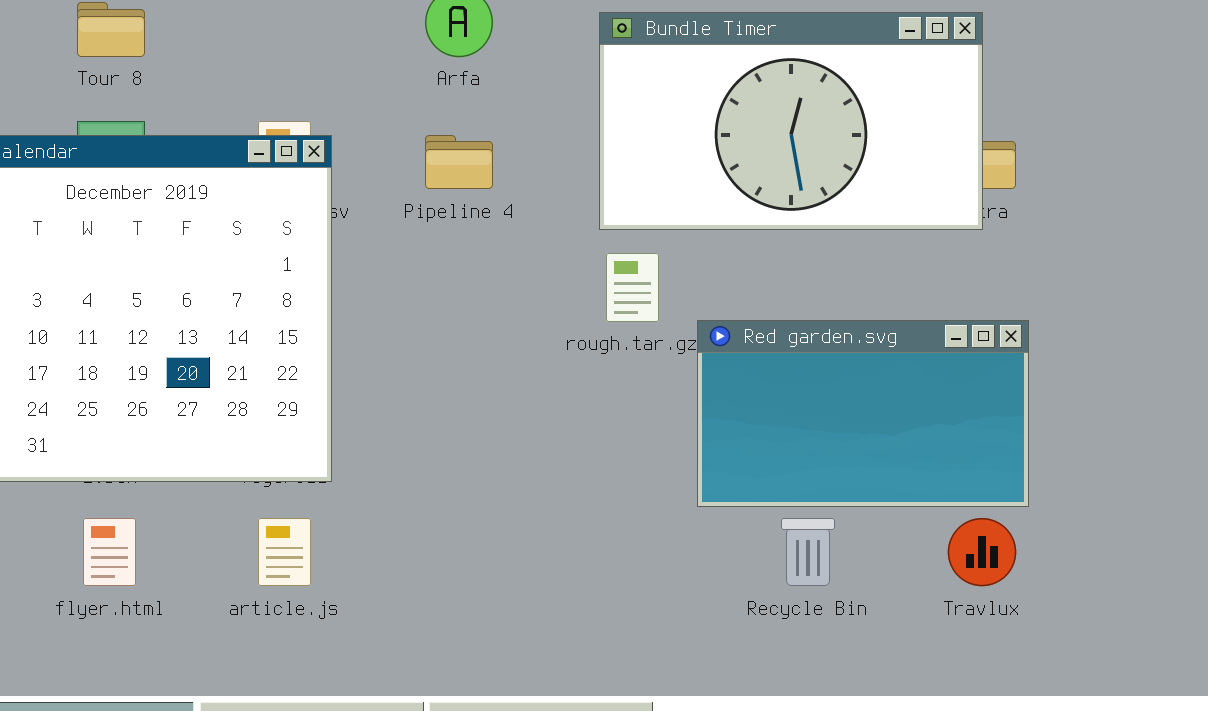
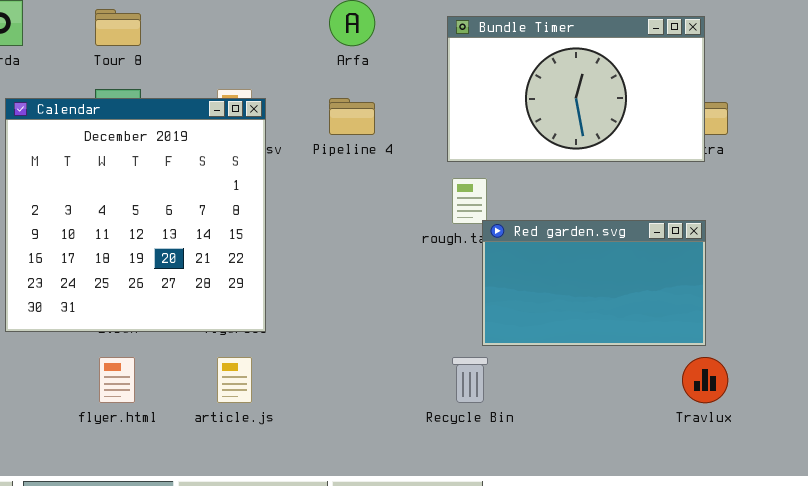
Red garden.svg: [697,320,1029,507] -> [482,220,706,346], moved
Recycle Bin: [781,518,835,586] -> [452,357,488,403], moved

